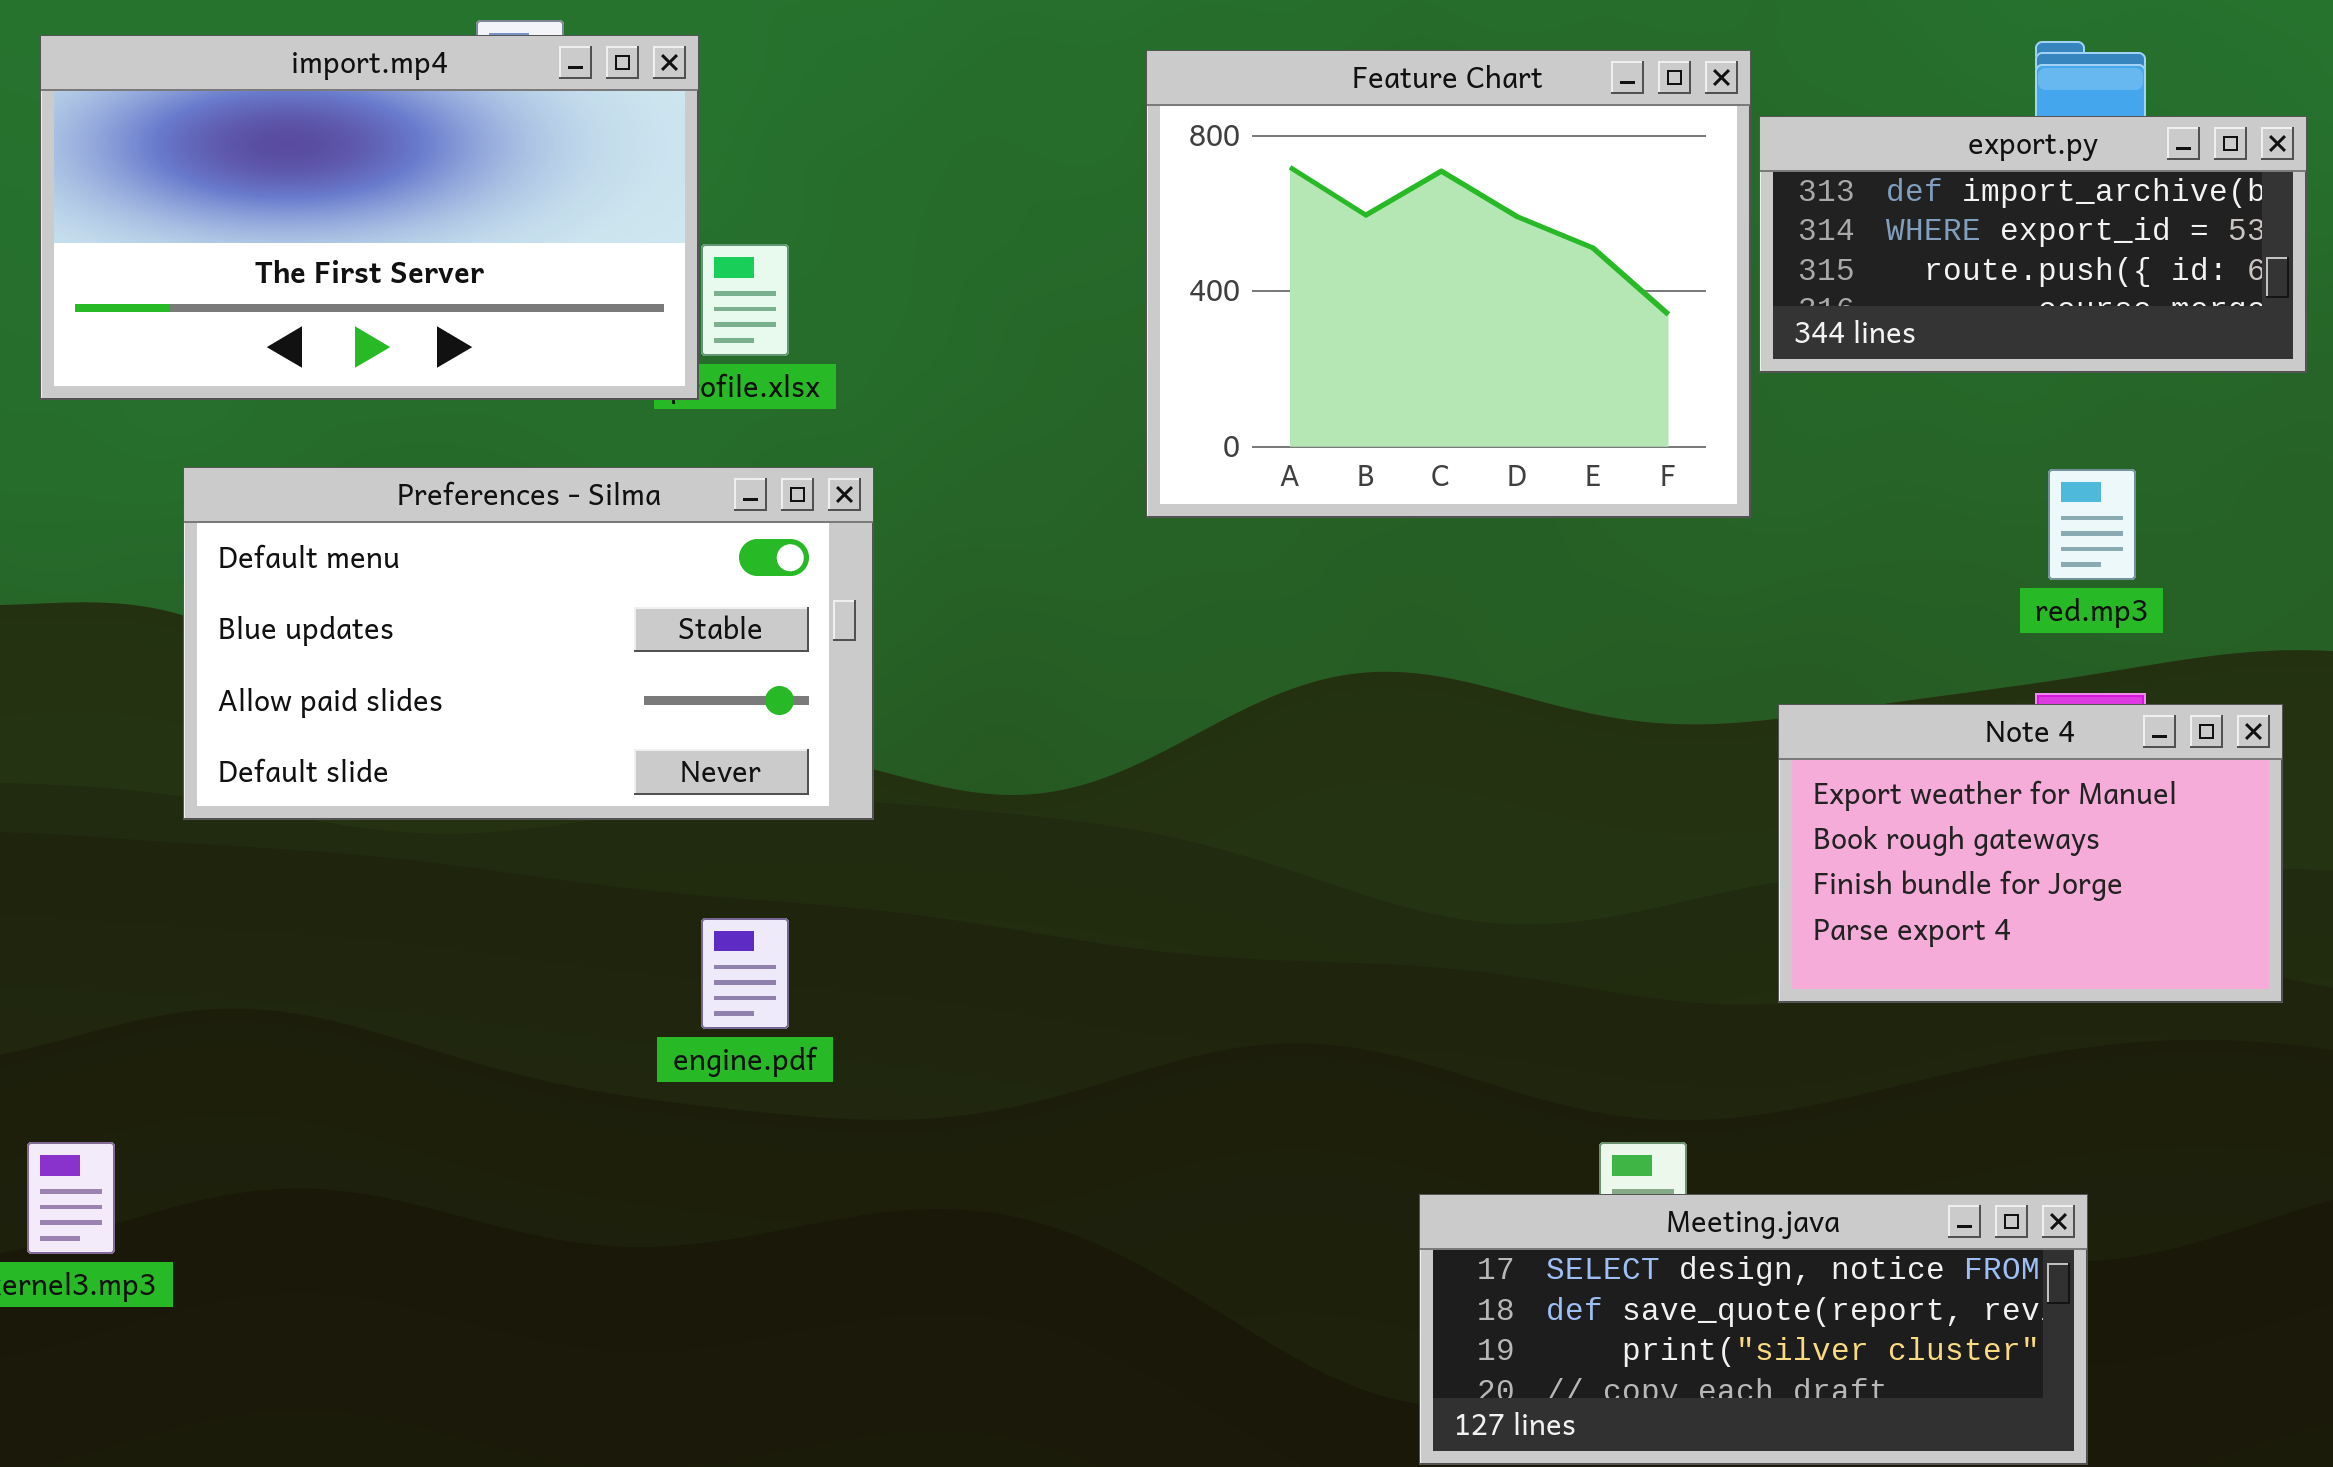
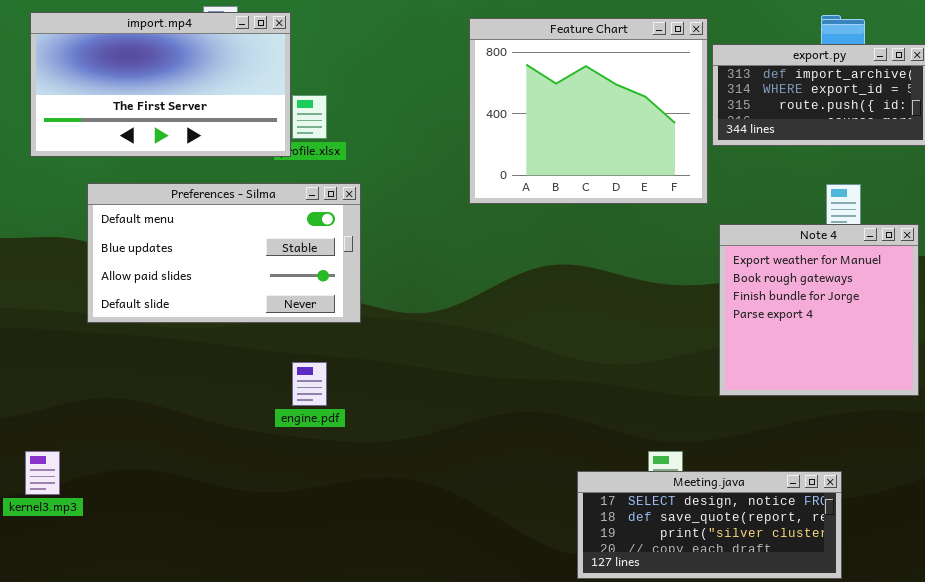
Note 4: [1778,704,2283,1003] -> [719,224,919,396], resized

